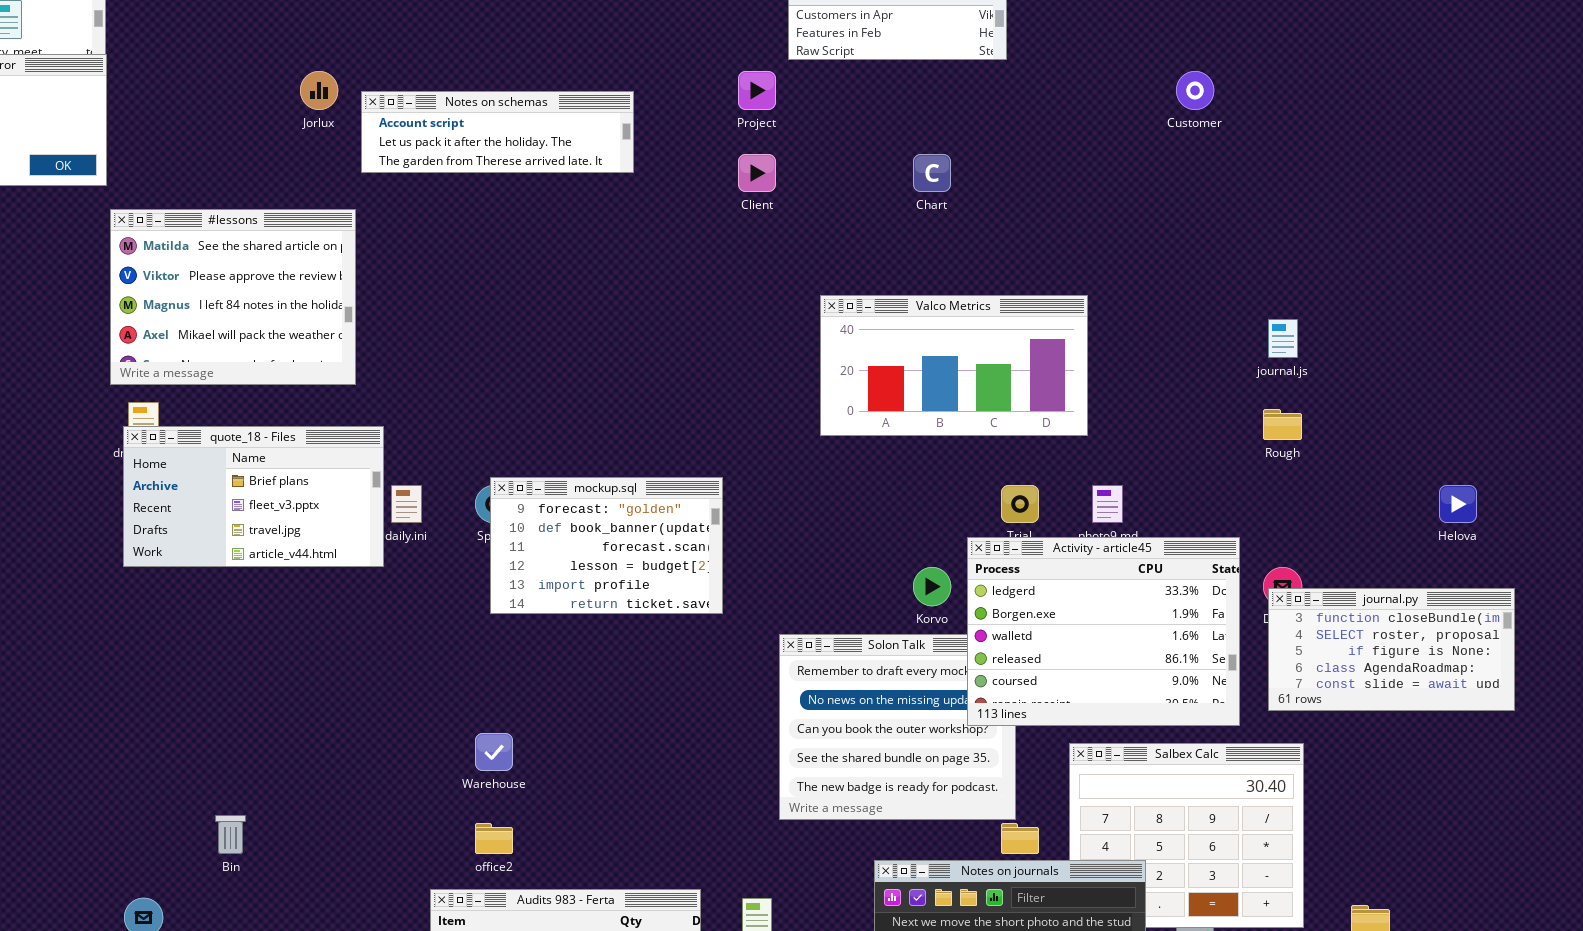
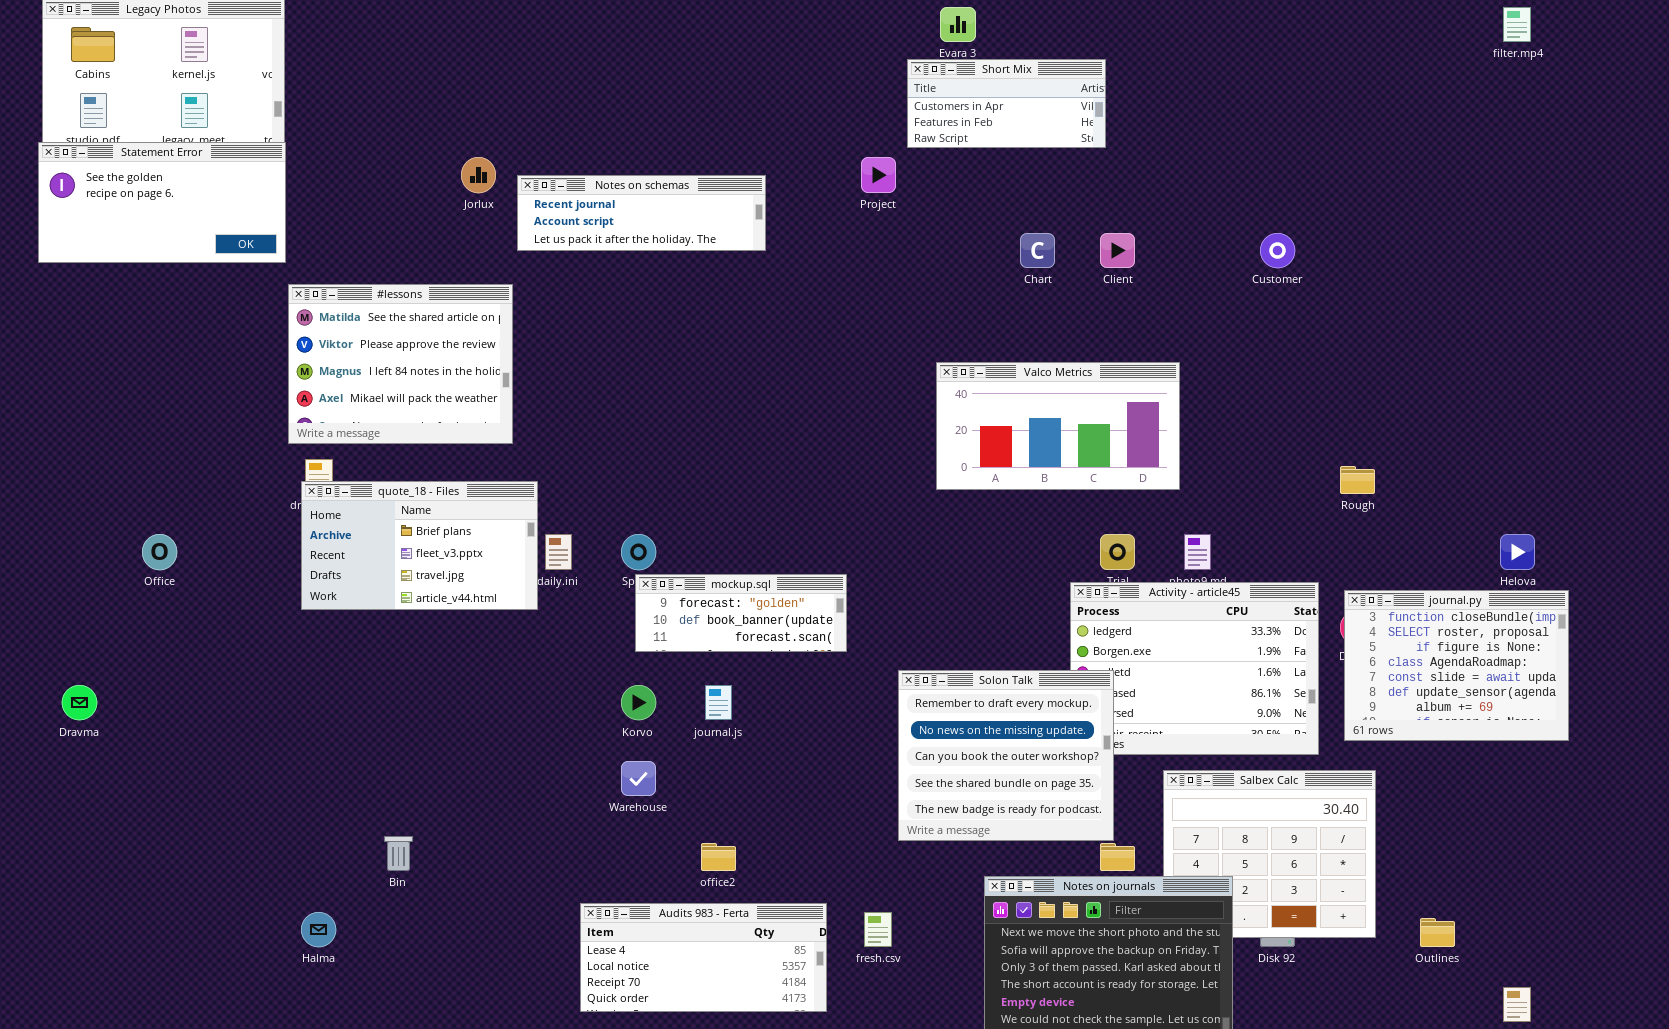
Customer: [1176,71,1214,110] -> [1260,233,1295,268], moved
Notes on schemas: [361,91,634,173] -> [517,175,766,251], scrolled up 1 row
Client: [738,154,776,192] -> [1100,233,1135,268], moved
journal.js: [1268,319,1298,358] -> [705,685,732,720], moved
mockup.sql: [490,477,723,614] -> [635,574,847,652], resized
Korvo: [913,567,951,606] -> [621,685,656,720], moved
journal.py: [1268,588,1515,711] -> [1344,590,1569,741], resized
Solon Talk: [779,634,1016,820] -> [898,670,1114,841], raised
office2: [475,823,513,854] -> [701,843,736,871], moved

